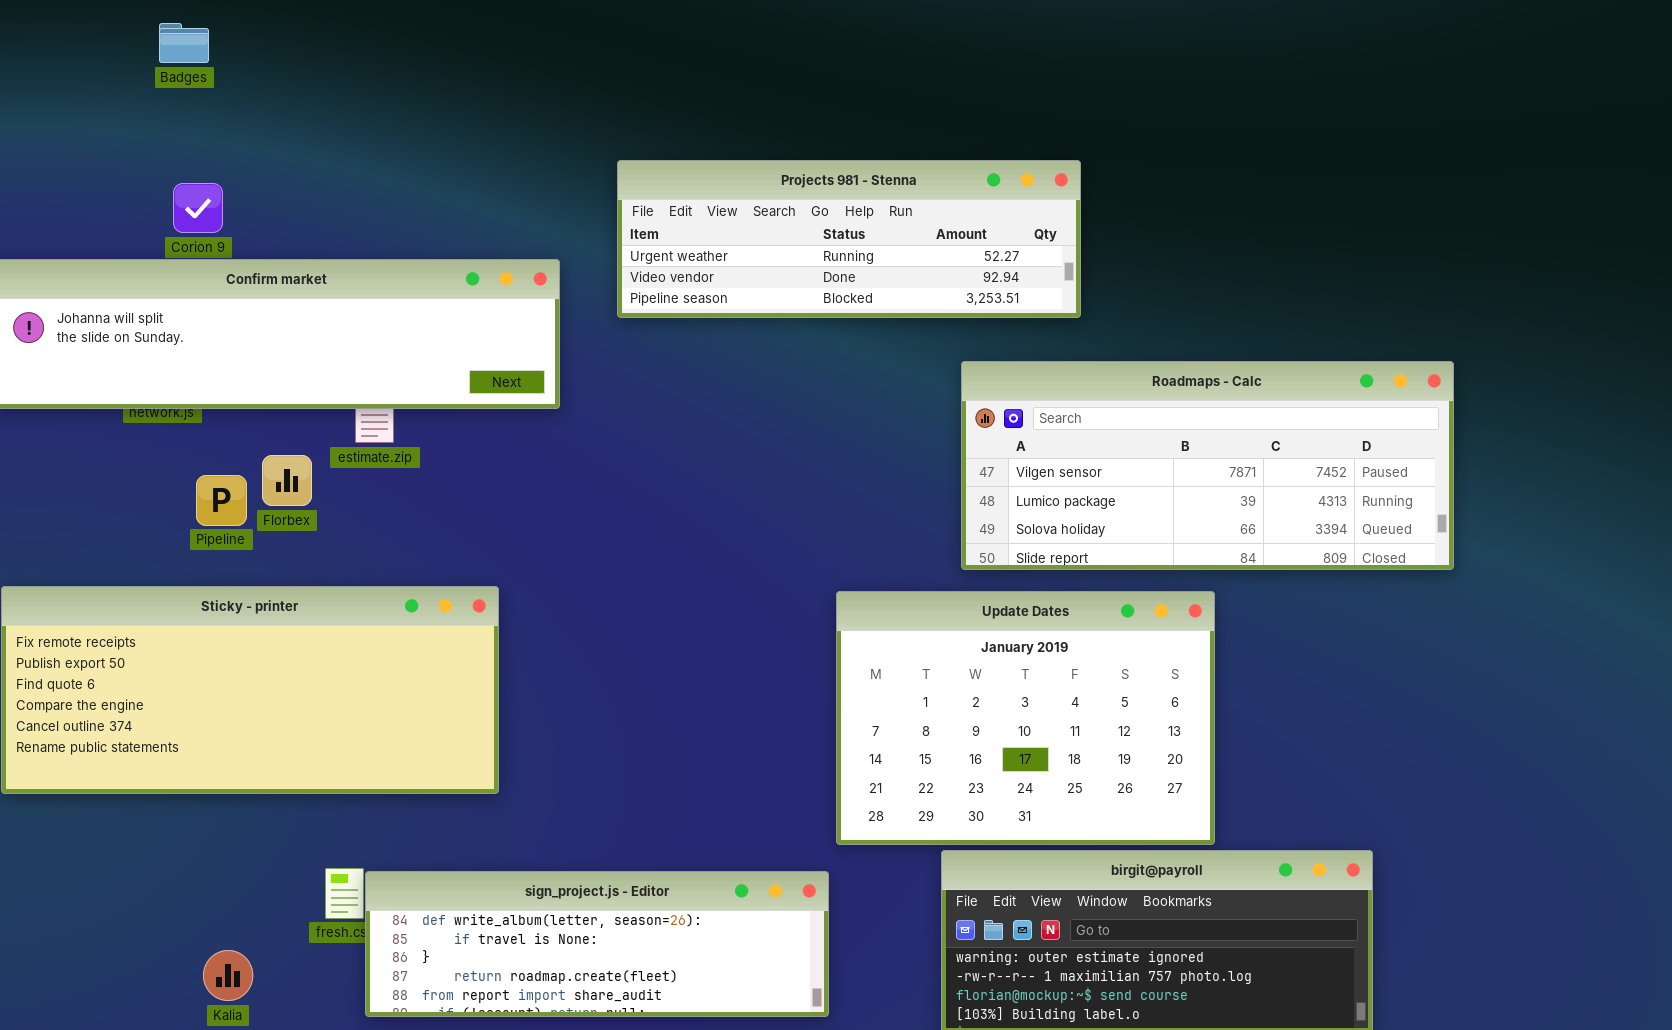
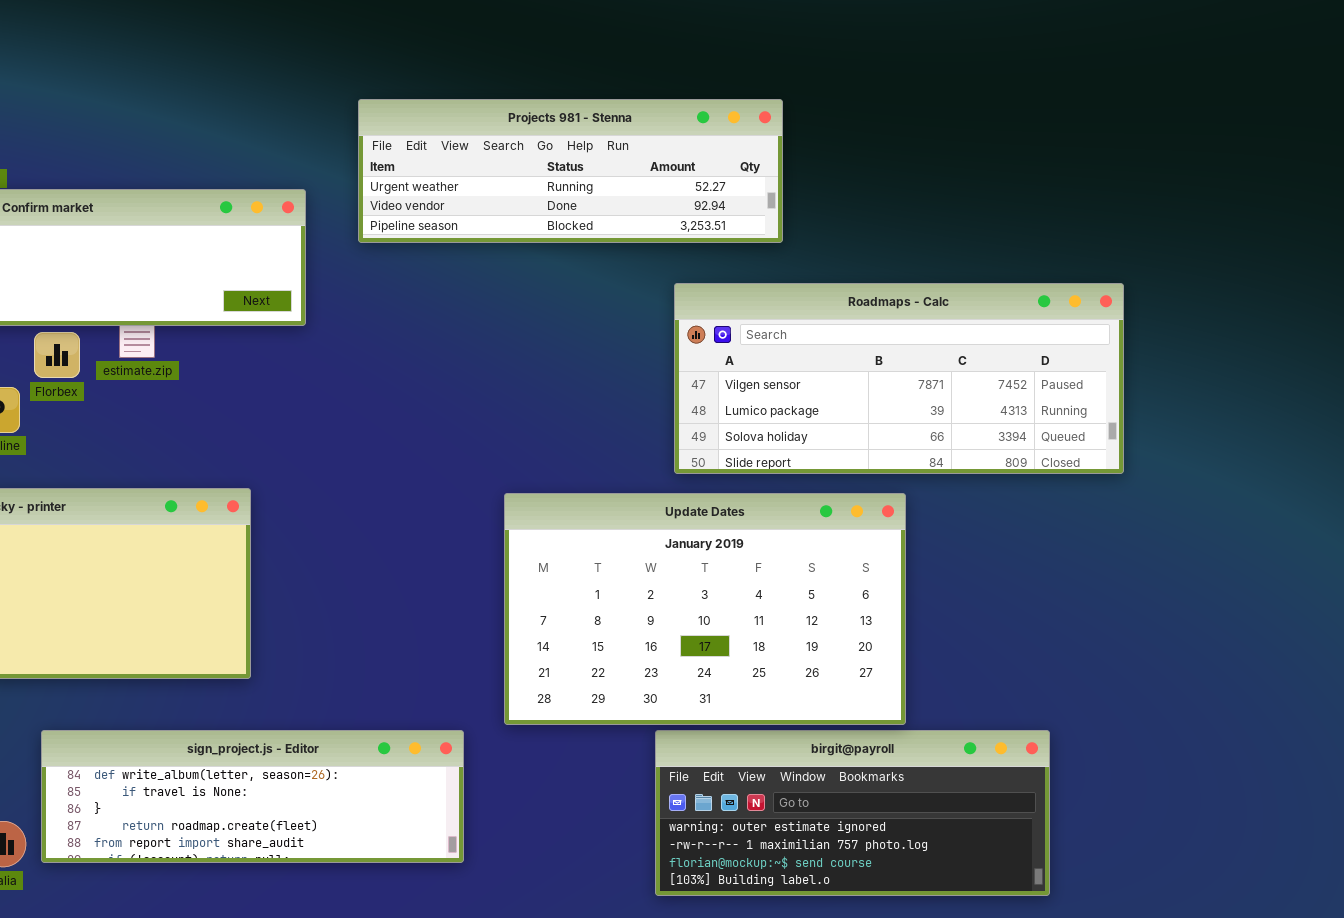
Florbex: [262,455,312,506] -> [34,332,80,378], moved
Update Dates: [836,591,1215,845] -> [504,493,906,725], resized
sign_project.js - Editor: [365,871,829,1017] -> [41,730,464,863], moved

